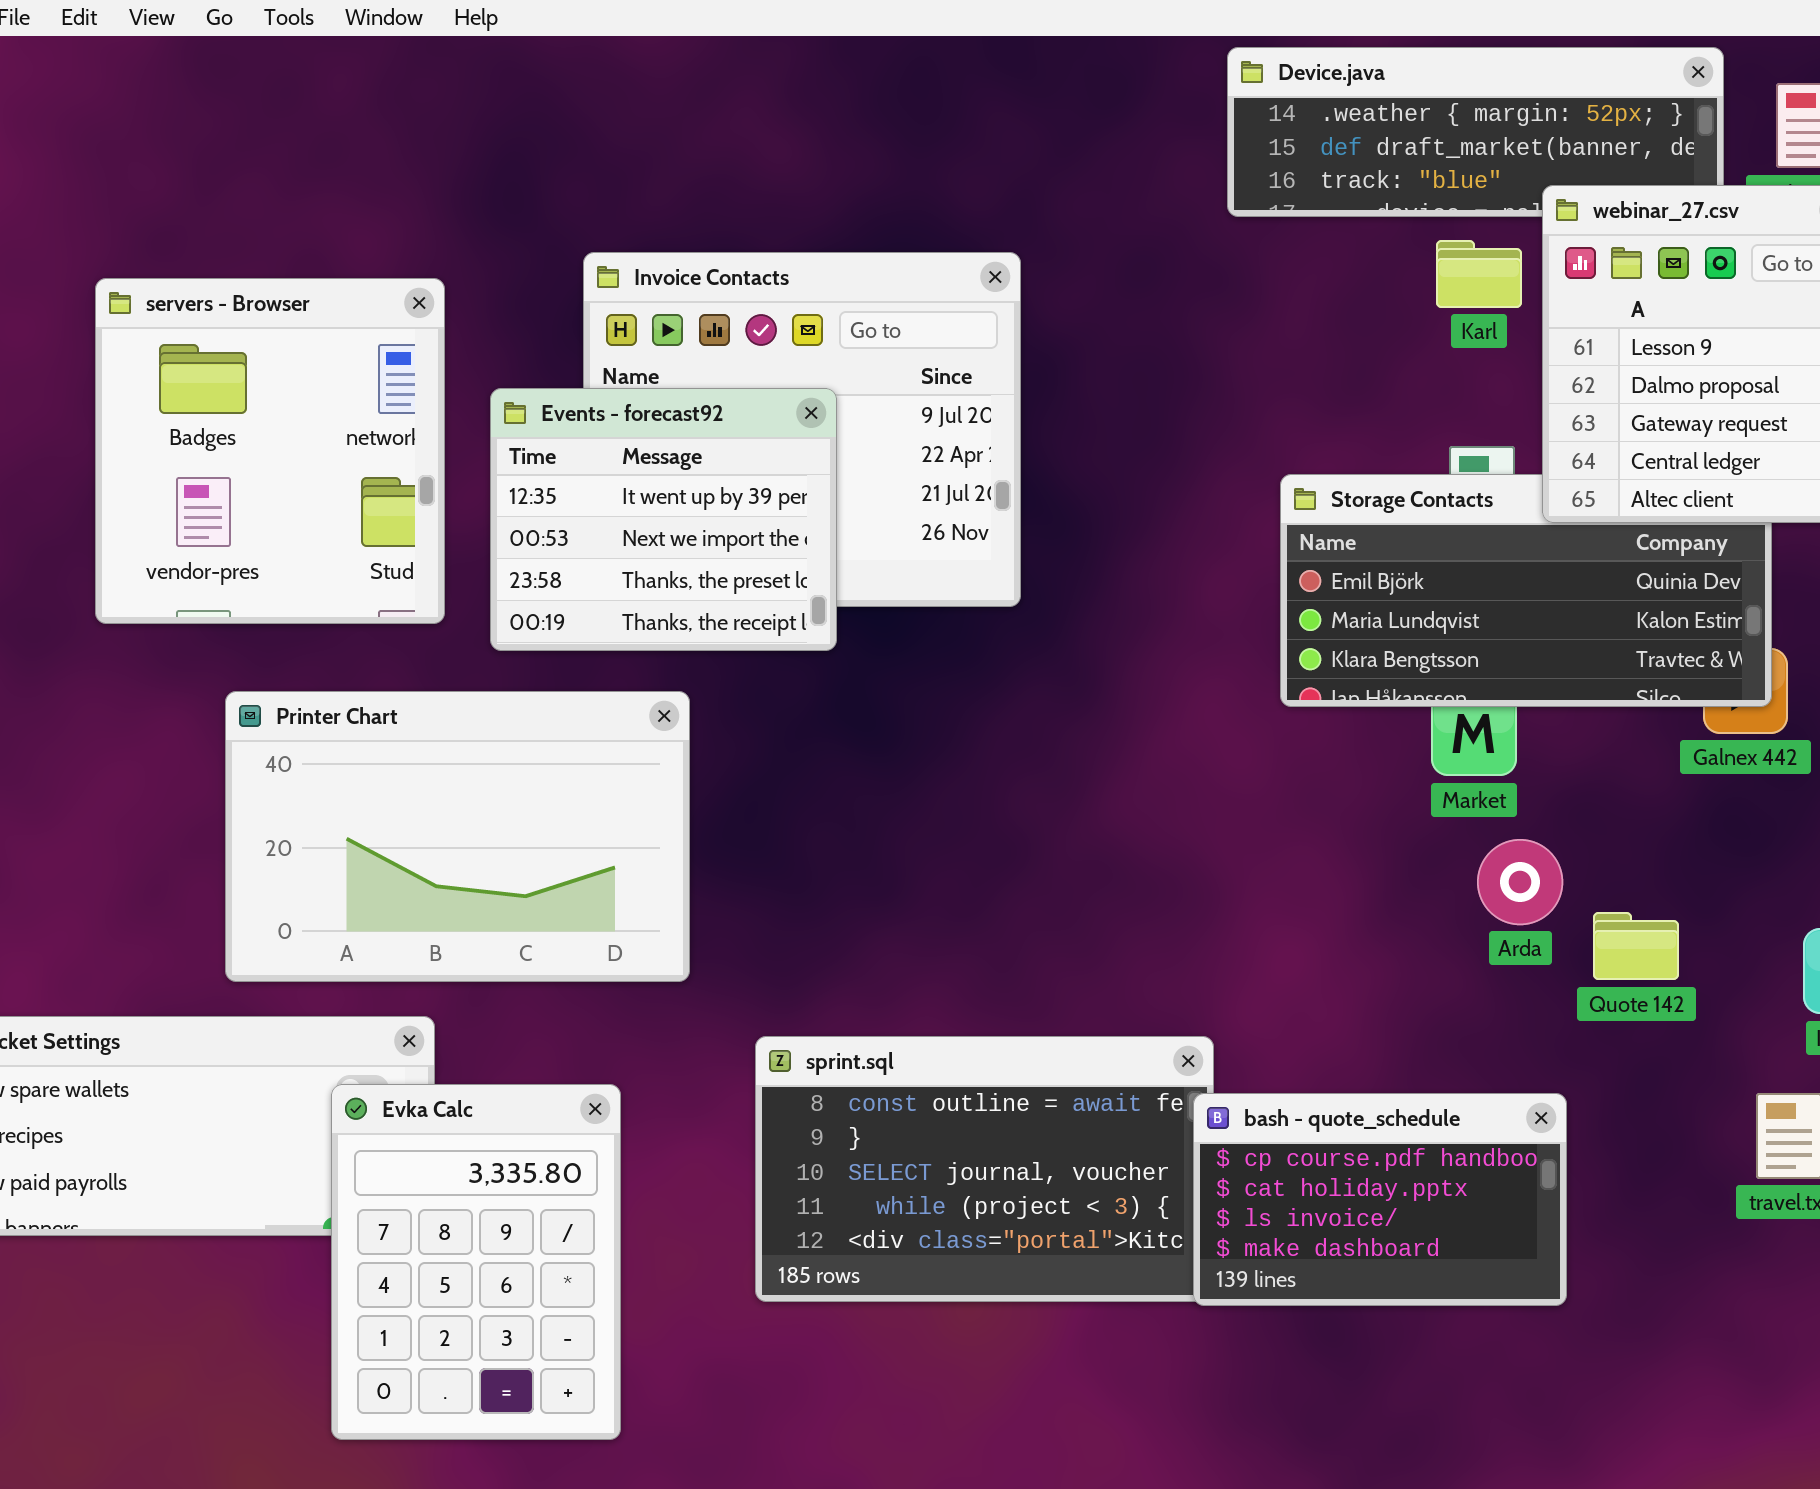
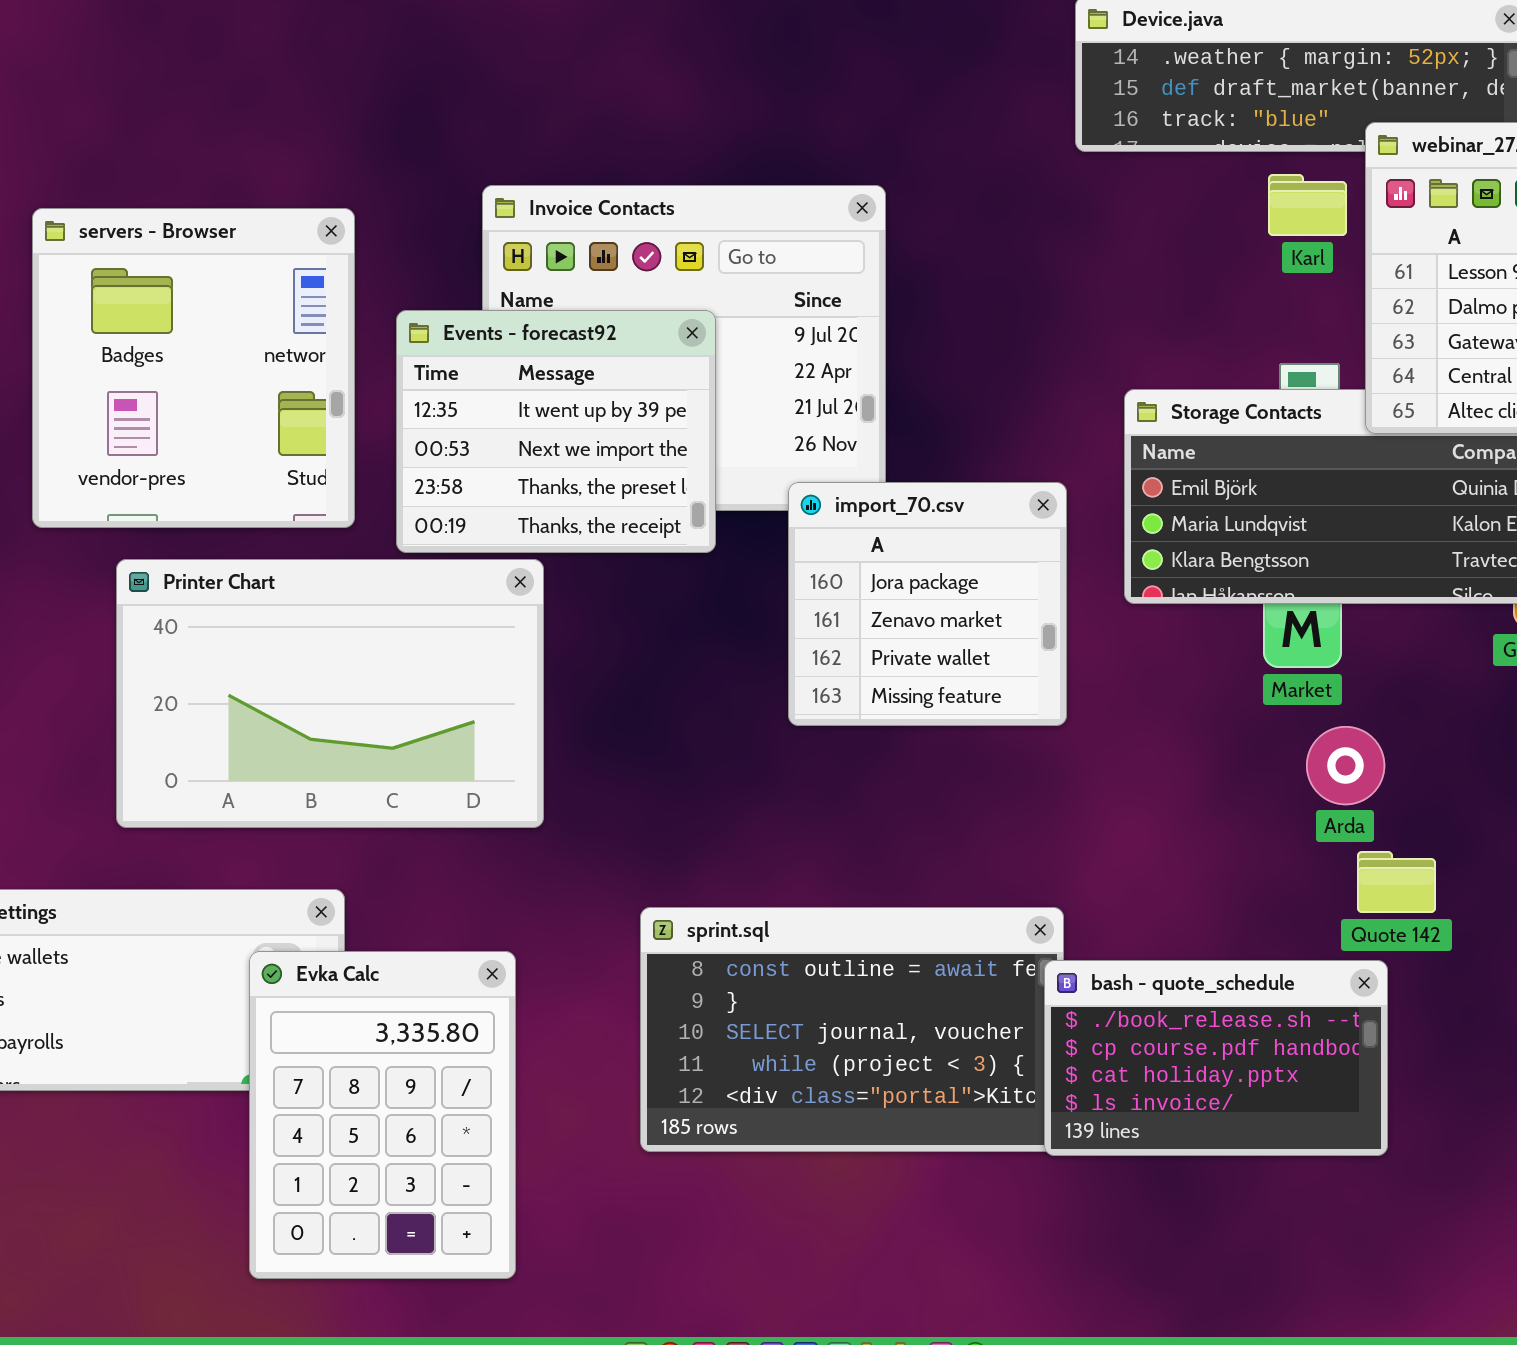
import_70.csv: none -> [788,482,1067,726], opened
Printer Chart: [225,691,690,982] -> [116,559,544,828], moved
Quote 142: [1593,912,1679,980] -> [1357,851,1436,913], moved
bash - quote_schedule: [1193,1093,1567,1306] -> [1044,960,1388,1156], scrolled up 1 row

